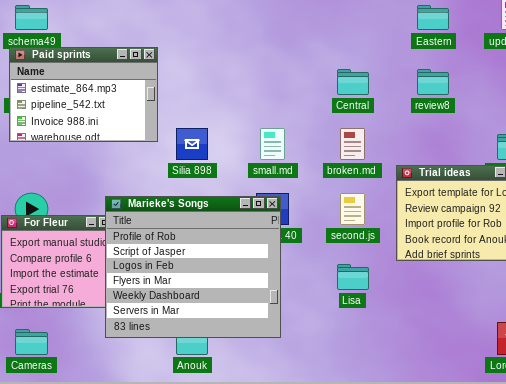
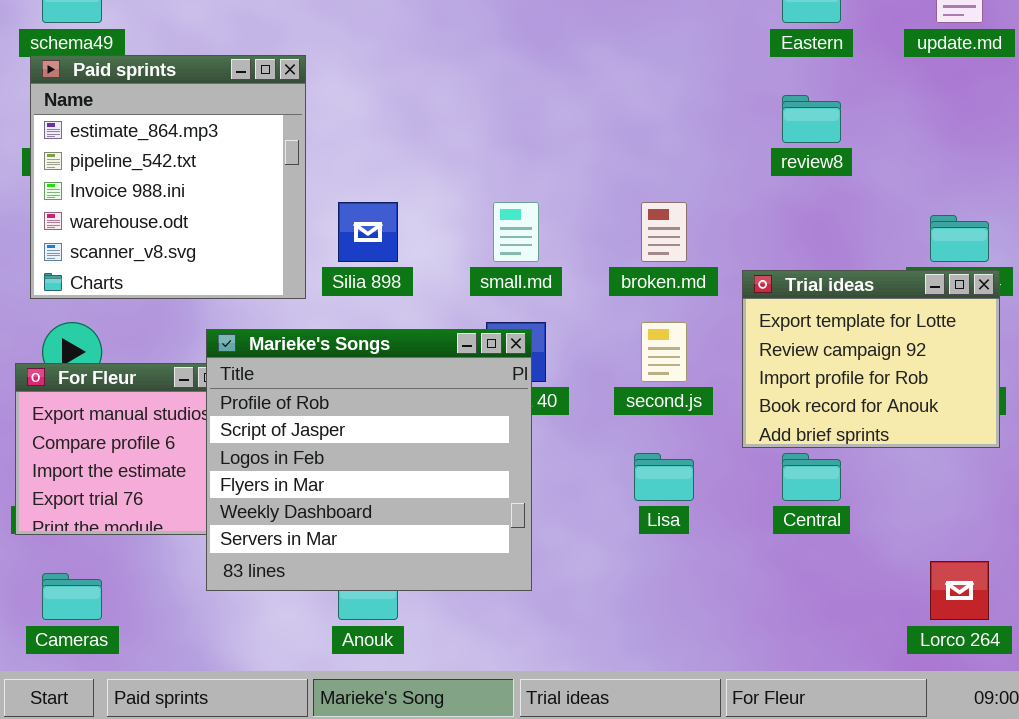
Paid sprints: [9,47,158,142] -> [30,55,306,299], resized
Central: [337,69,369,95] -> [782,453,841,501], moved

